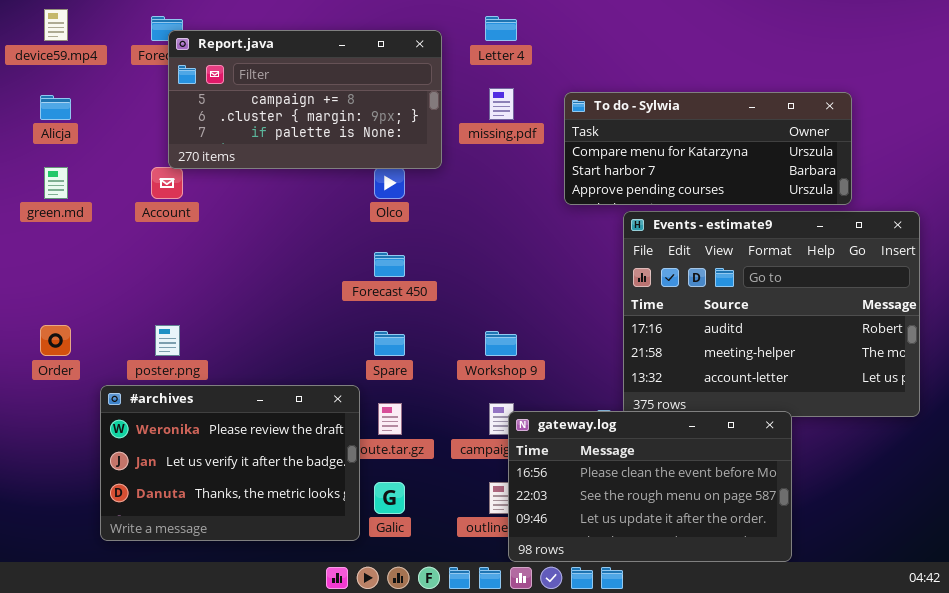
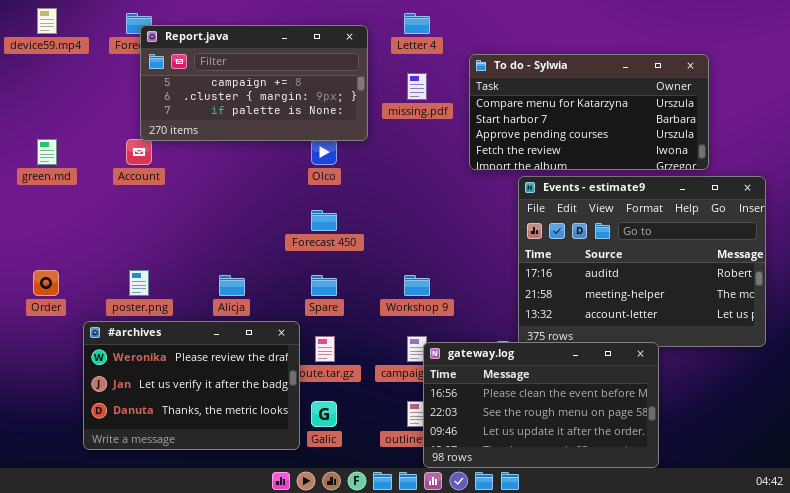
To do - Sylwia: [564,92,852,205] -> [469,54,709,170], resized
Alicja: [40,95,71,120] -> [219,275,245,296], moved

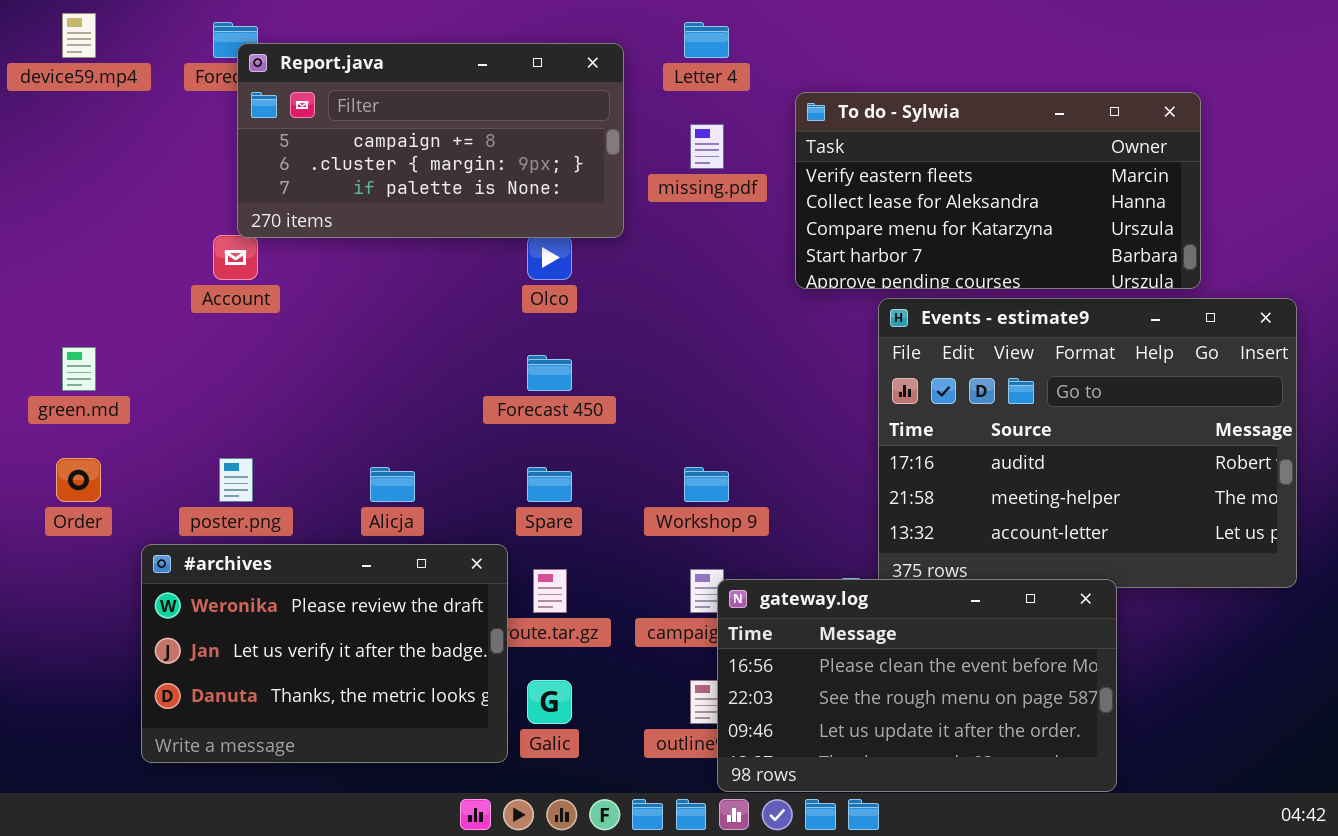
To do - Sylwia: [469,54,709,170] -> [795,92,1201,289], scrolled up 2 rows
green.md: [37,139,57,165] -> [62,347,96,391], moved

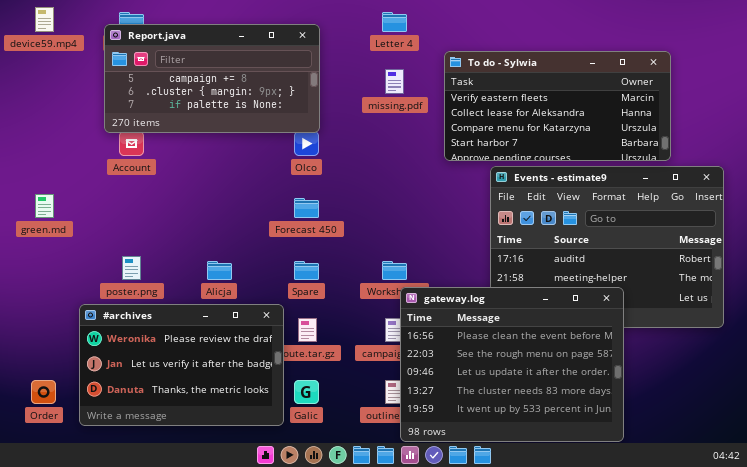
Report.java: [237,43,624,238] -> [104,24,320,133], moved
Order: [56,458,101,502] -> [31,380,56,404], moved
gateway.log: [717,579,1117,792] -> [400,287,624,442], resized

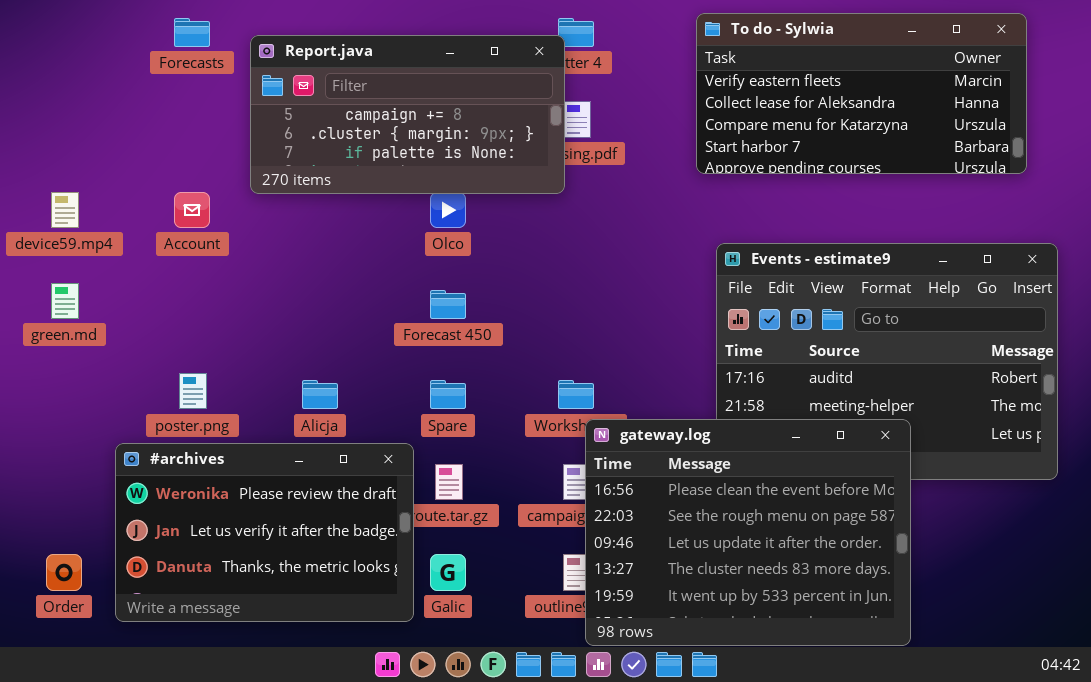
device59.mp4: [35,7,54,32] -> [51,192,79,228], moved
Report.java: [104,24,320,133] -> [250,35,565,194], moved
To do - Sylwia: [444,51,671,161] -> [696,13,1027,174], moved

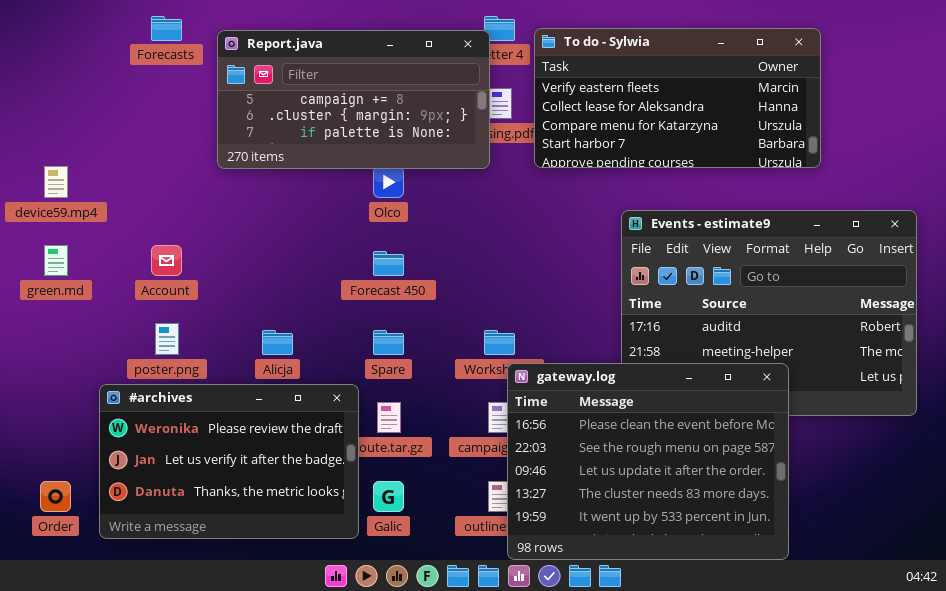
To do - Sylwia: [696,13,1027,174] -> [534,28,821,168], moved
Account: [174,192,210,228] -> [151,245,182,276], moved

